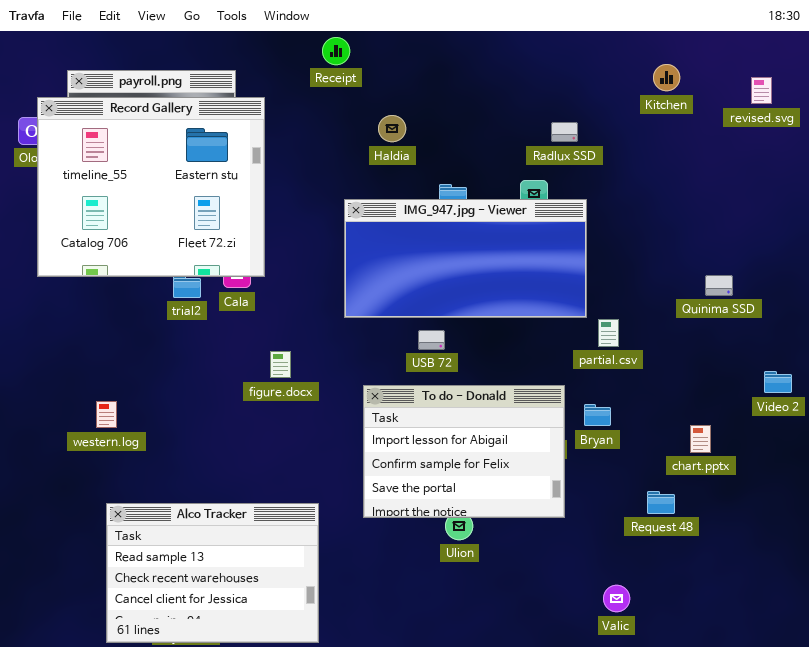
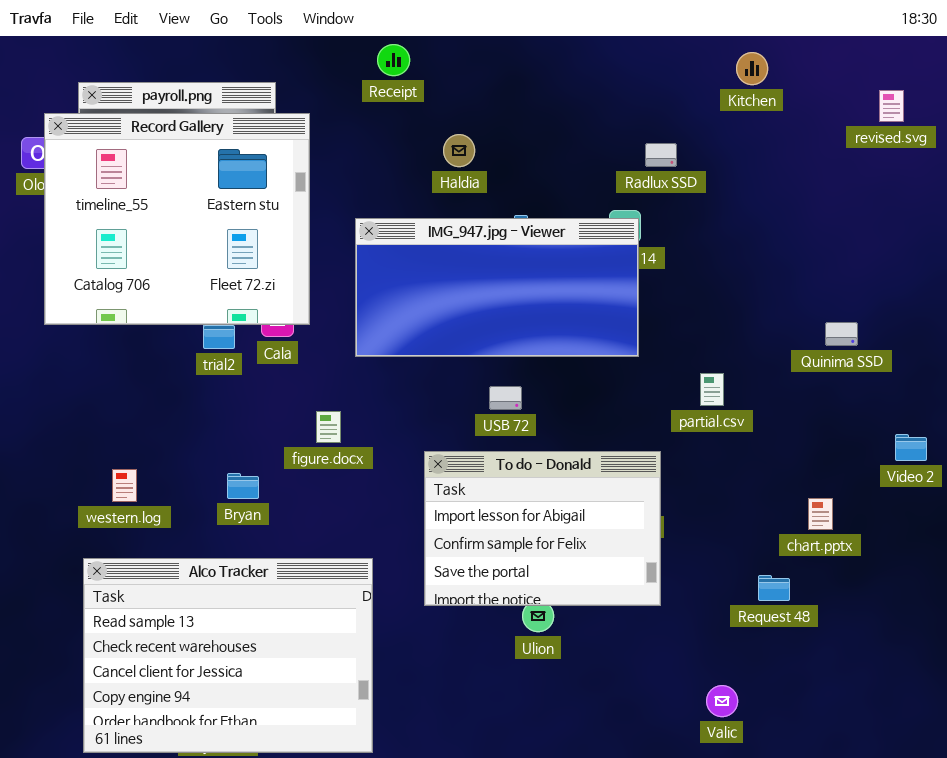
Kitchen: [653,64,680,91] -> [736,52,768,85], moved
IMG_947.jpg - Viewer: [344,199,587,318] -> [355,218,639,357], moved
Bryan: [584,404,611,426] -> [227,473,259,499], moved
Alco Tracker: [106,503,319,643] -> [83,558,373,753], resized

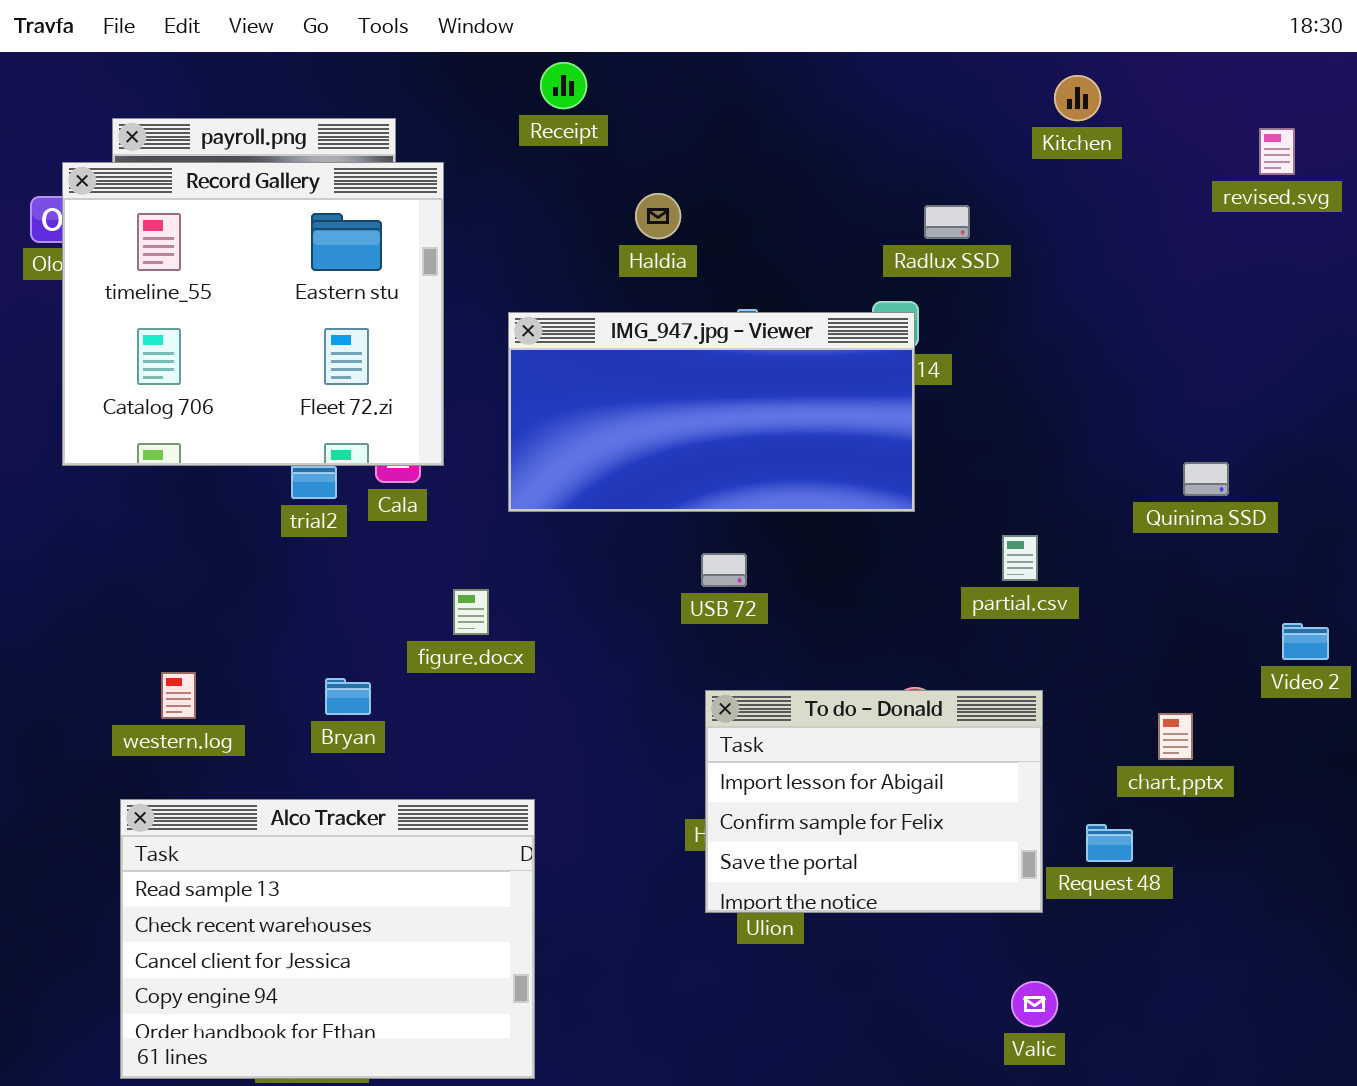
To do - Donald: [424,451,661,606] -> [705,690,1043,913], moved

